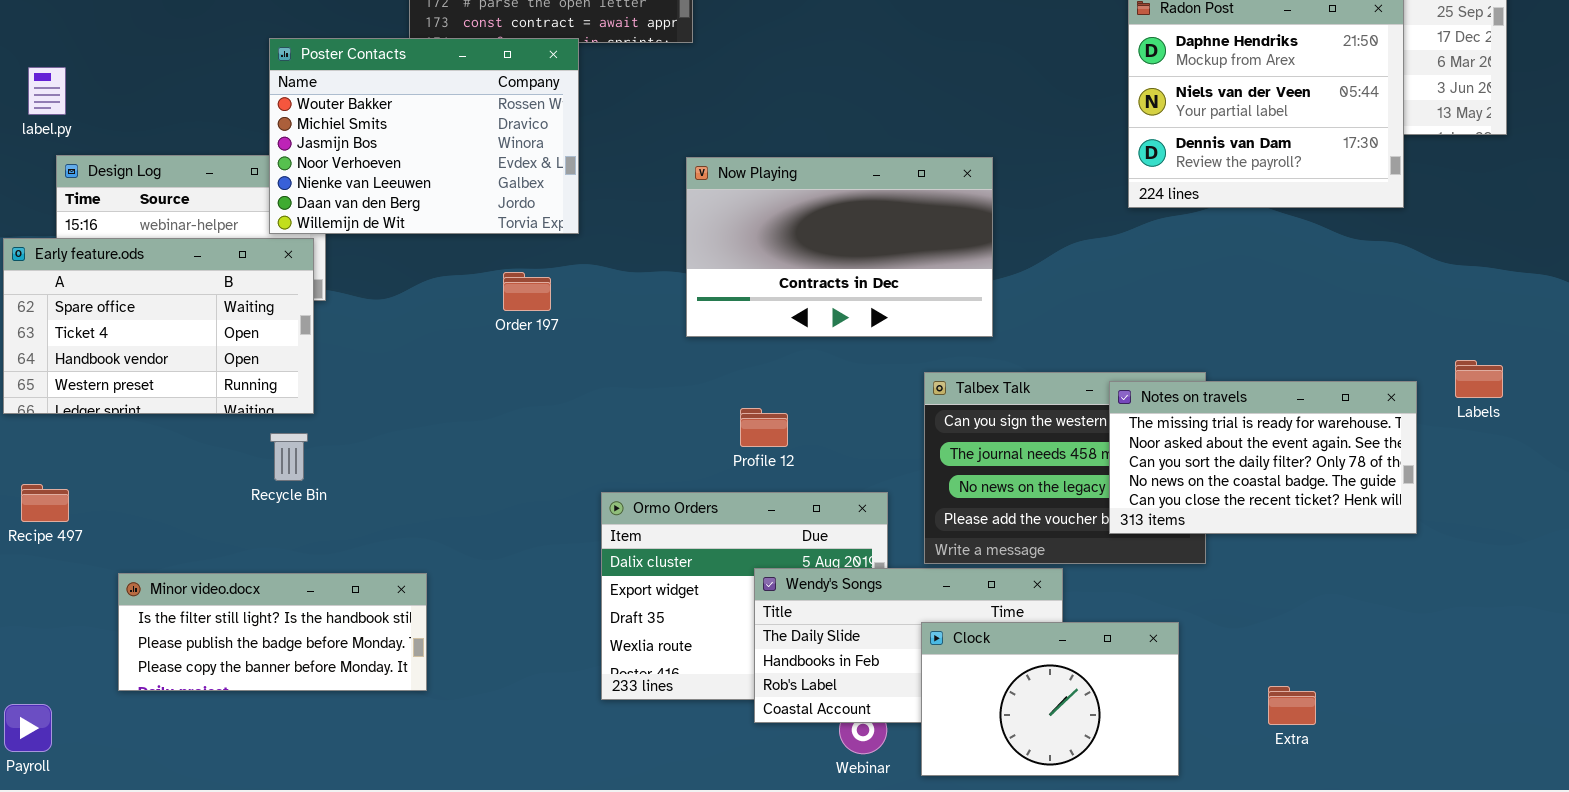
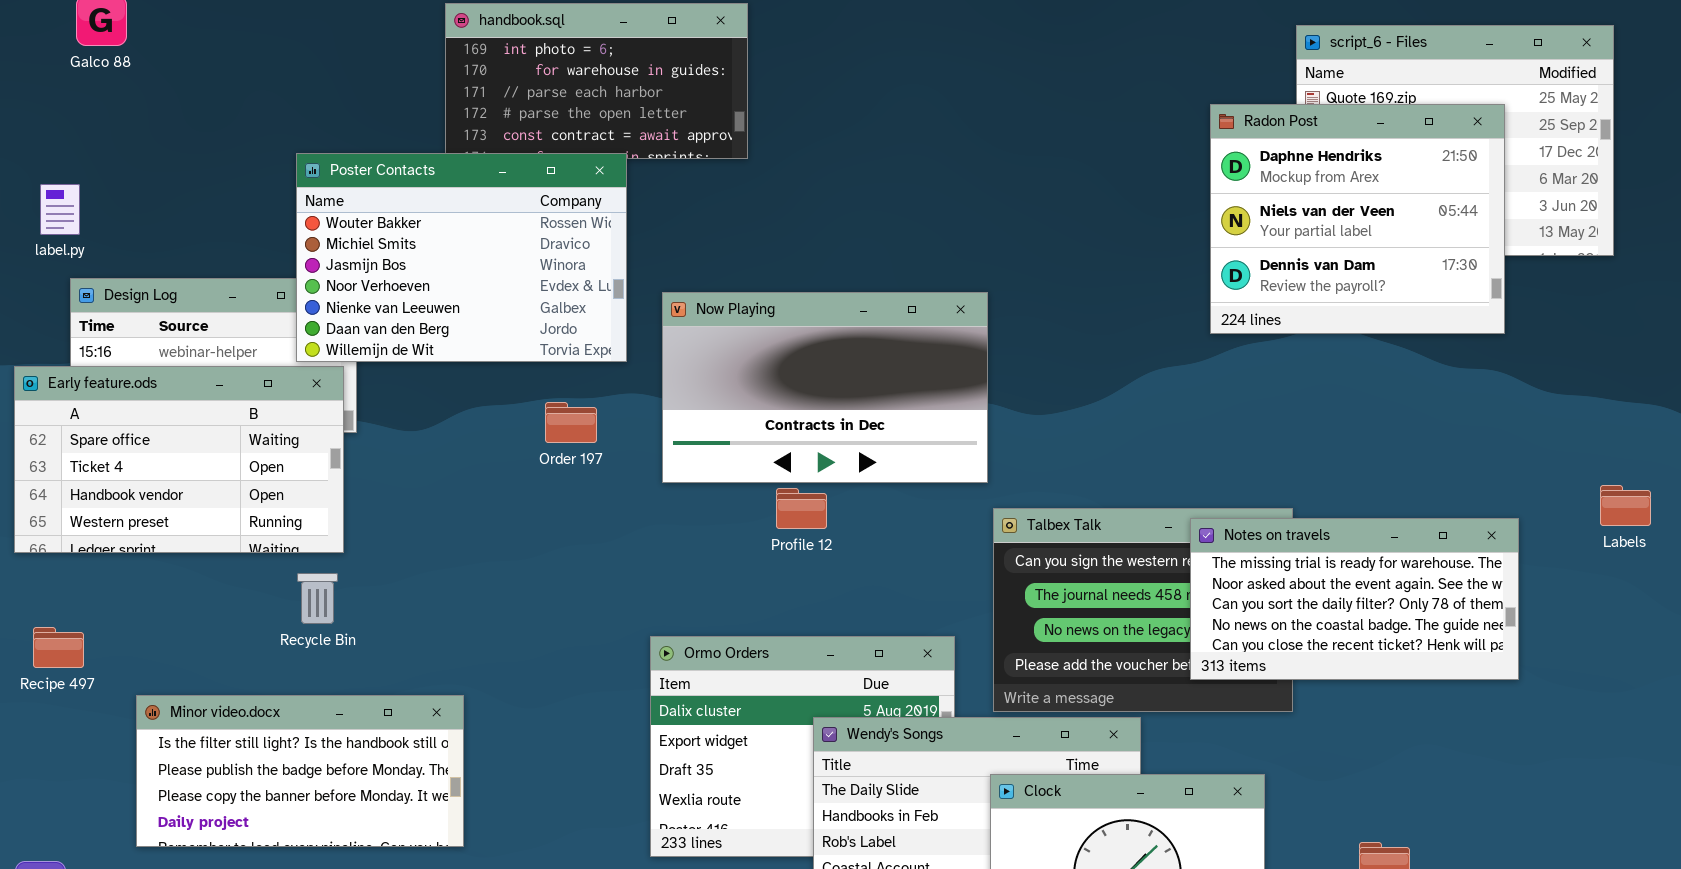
Now Playing: [686,157,993,337] -> [662,292,988,483], moved
Labels: [1455,360,1503,398] -> [1600,485,1651,526], moved
Profile 12: [740,408,788,447] -> [776,488,827,529], moved
Minor video.docx: [118,573,427,691] -> [136,695,464,847], resized

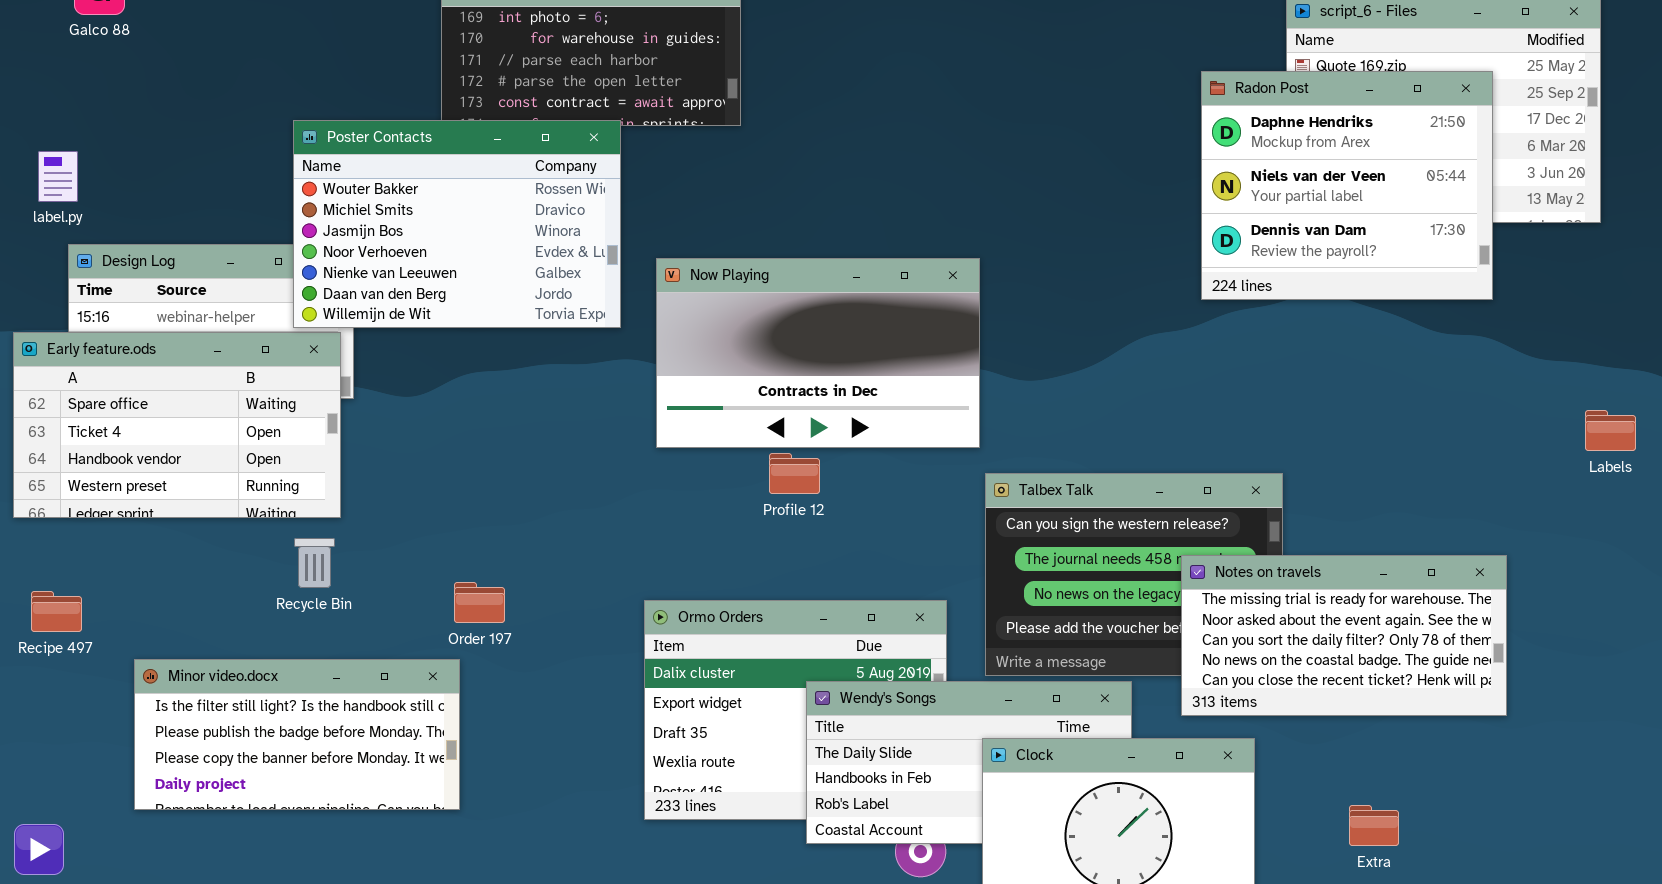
Order 197: [545,402,597,443] -> [454,582,505,623], moved
Labels: [1600,485,1651,526] -> [1585,410,1636,451], moved
Notes on travels: [1190,518,1519,680] -> [1181,555,1507,716], moved

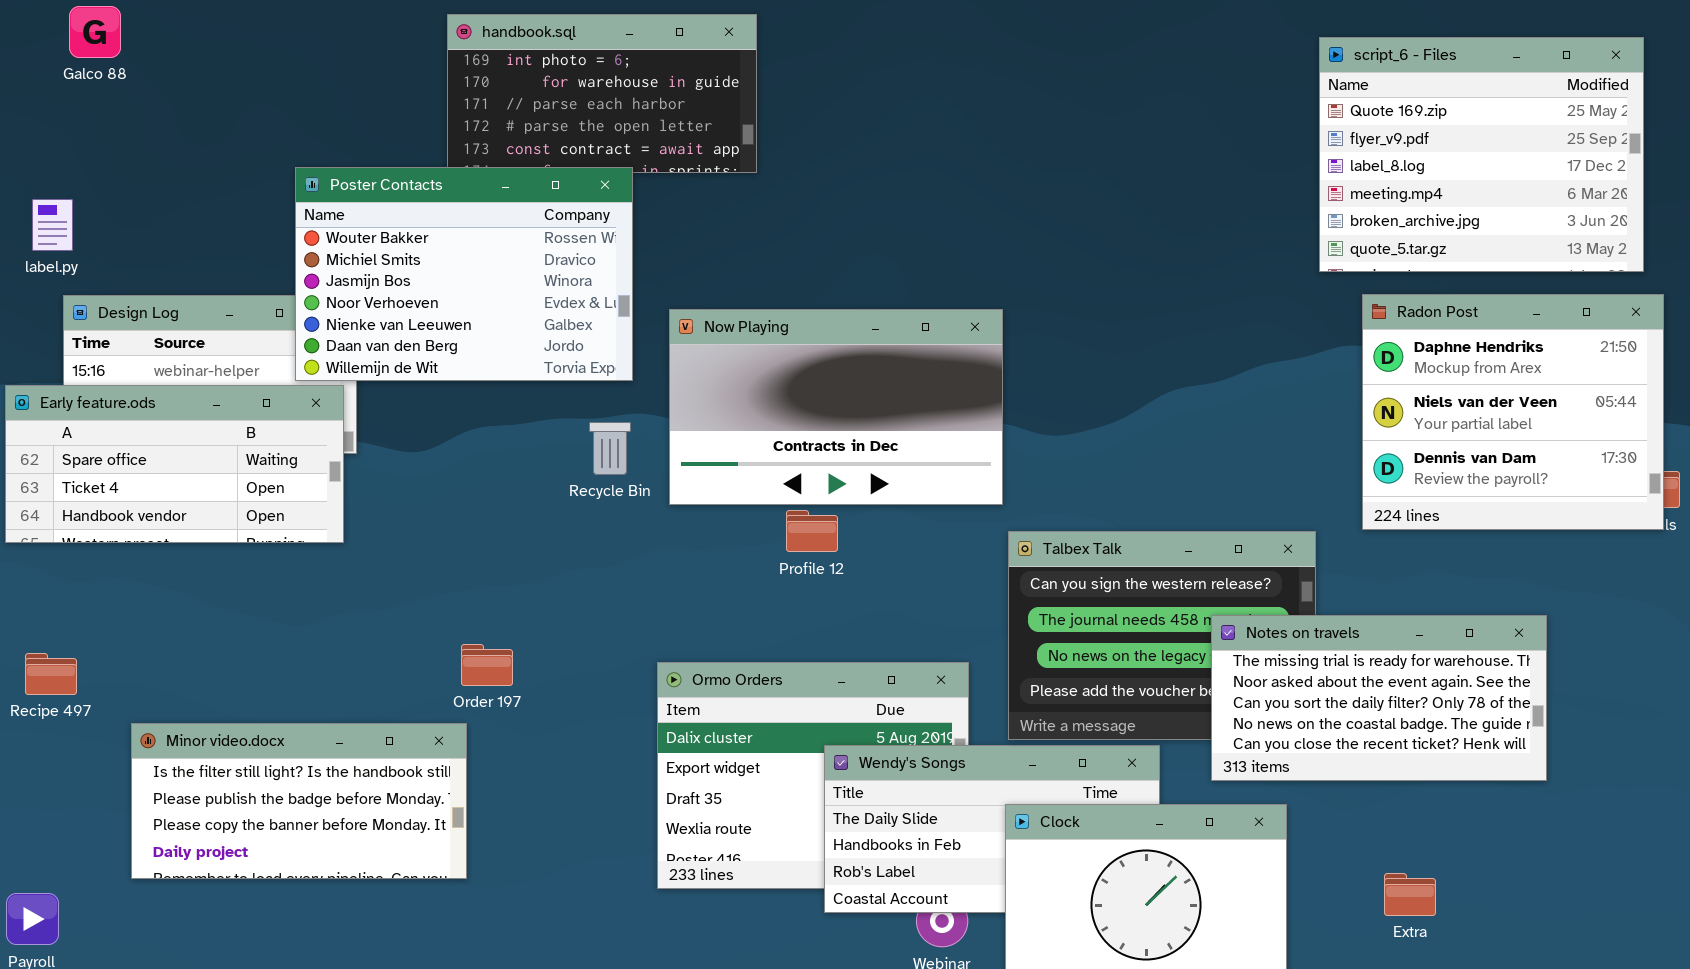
Radon Post: [1201,71,1493,300] -> [1362,294,1664,530], moved
Early feature.ods: [13,332,341,518] -> [5,385,344,543], resized
Recycle Bin: [294,538,335,588] -> [589,422,631,475], moved

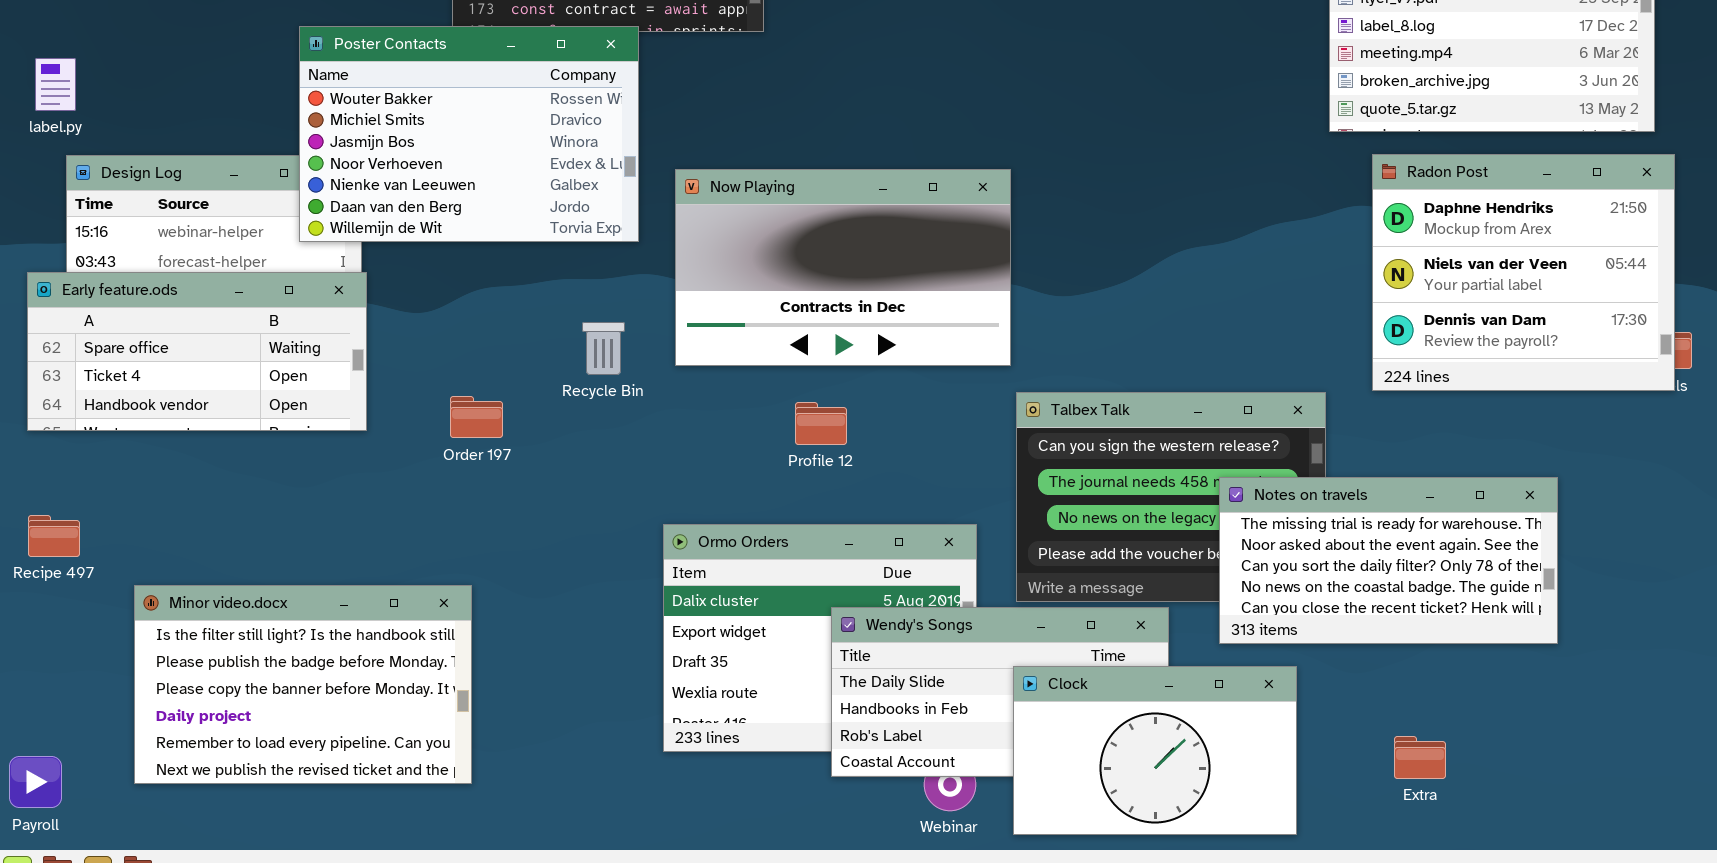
Early feature.ods: [5,385,344,543] -> [27,272,367,431], moved
Recycle Bin: [589,422,631,475] -> [582,322,625,375], moved
Profile 12: [786,510,838,552] -> [795,402,847,445], moved
Order 197: [461,644,513,686] -> [450,396,503,438], moved
Minor video.docx: [131,723,467,879] -> [134,585,472,784], resized

